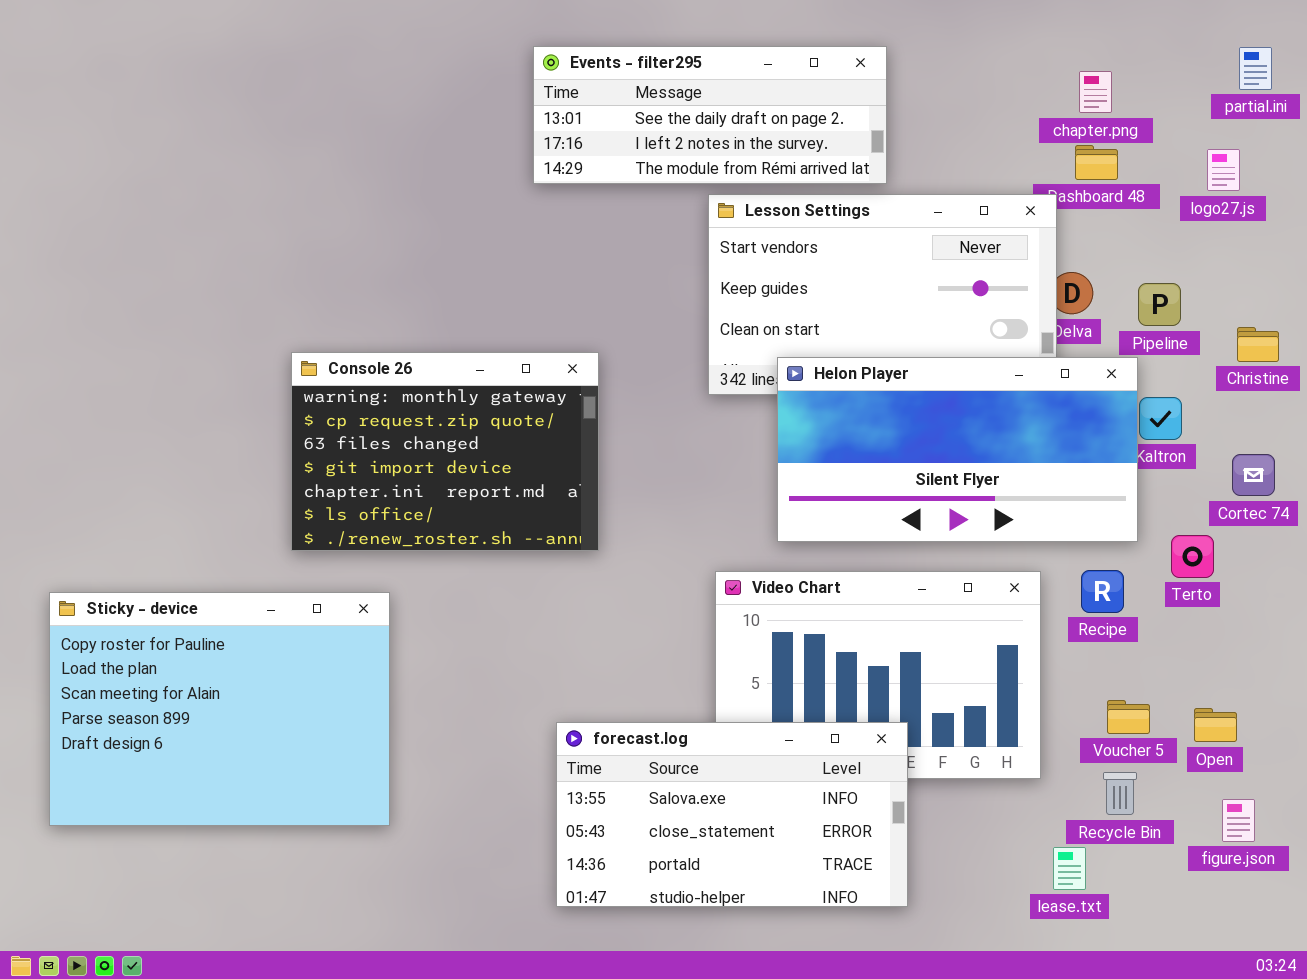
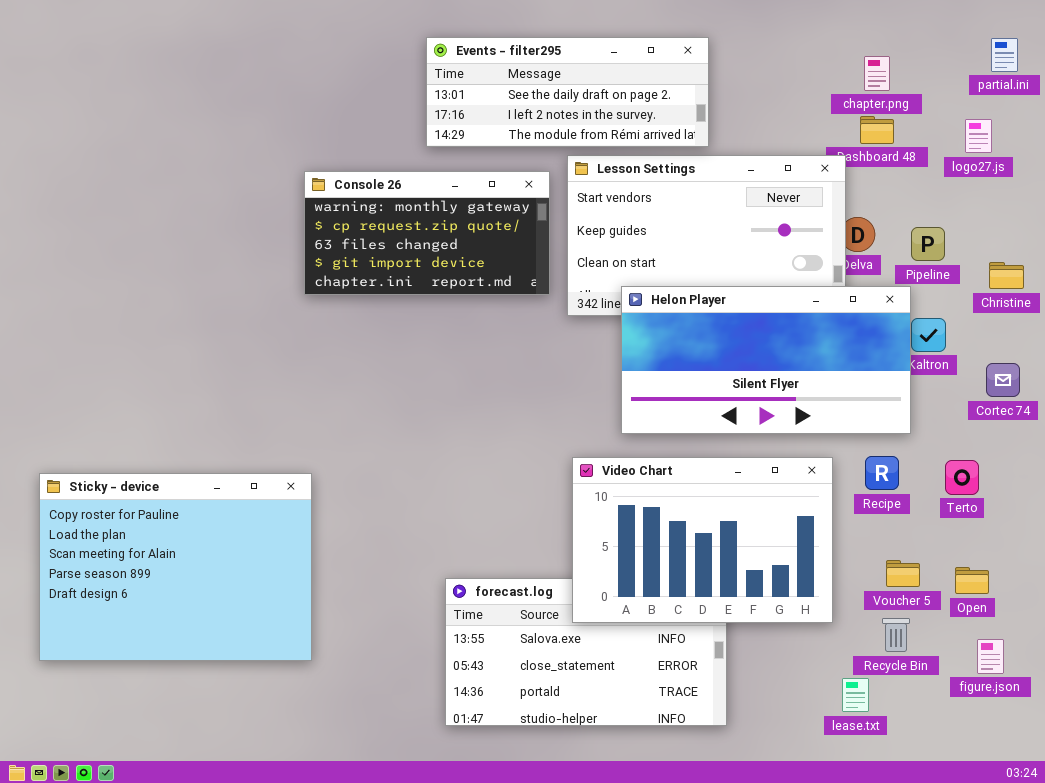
Console 26: [291,352,599,551] -> [304,171,550,295], moved, resized
Terto: [1171,535,1214,578] -> [945,460,979,495], moved
Video Chart: [715,571,1041,779] -> [572,457,833,623], raised

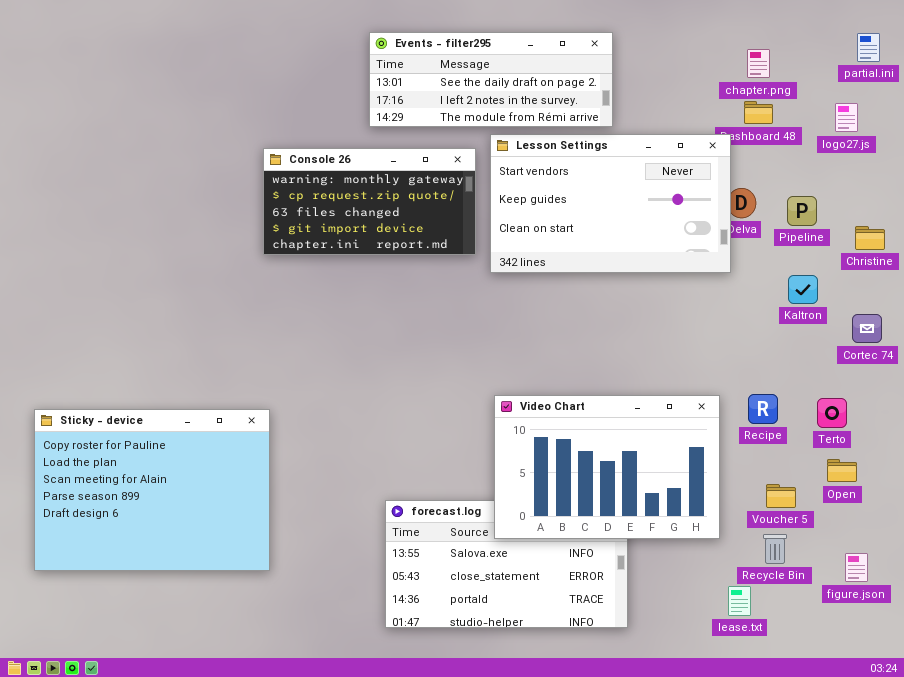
Helon Player: [621,286,911,434] -> none, closed
Open: [955,567,989,594] -> [827,459,857,482], moved

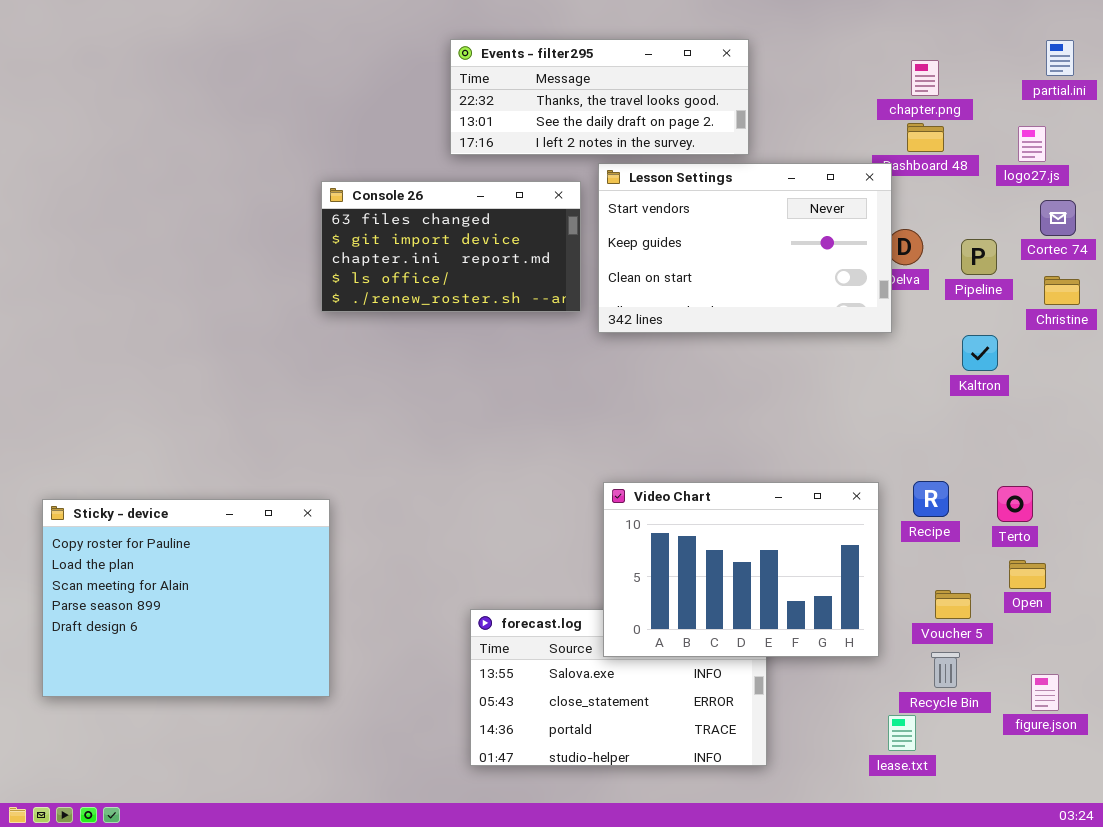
Events - filter295: [369,32,613,127] -> [450,39,749,155], scrolled up 1 row
Console 26: [263,148,476,255] -> [321,181,581,312], scrolled down 2 rows
Cortec 74: [852,314,882,343] -> [1040,200,1076,236], moved

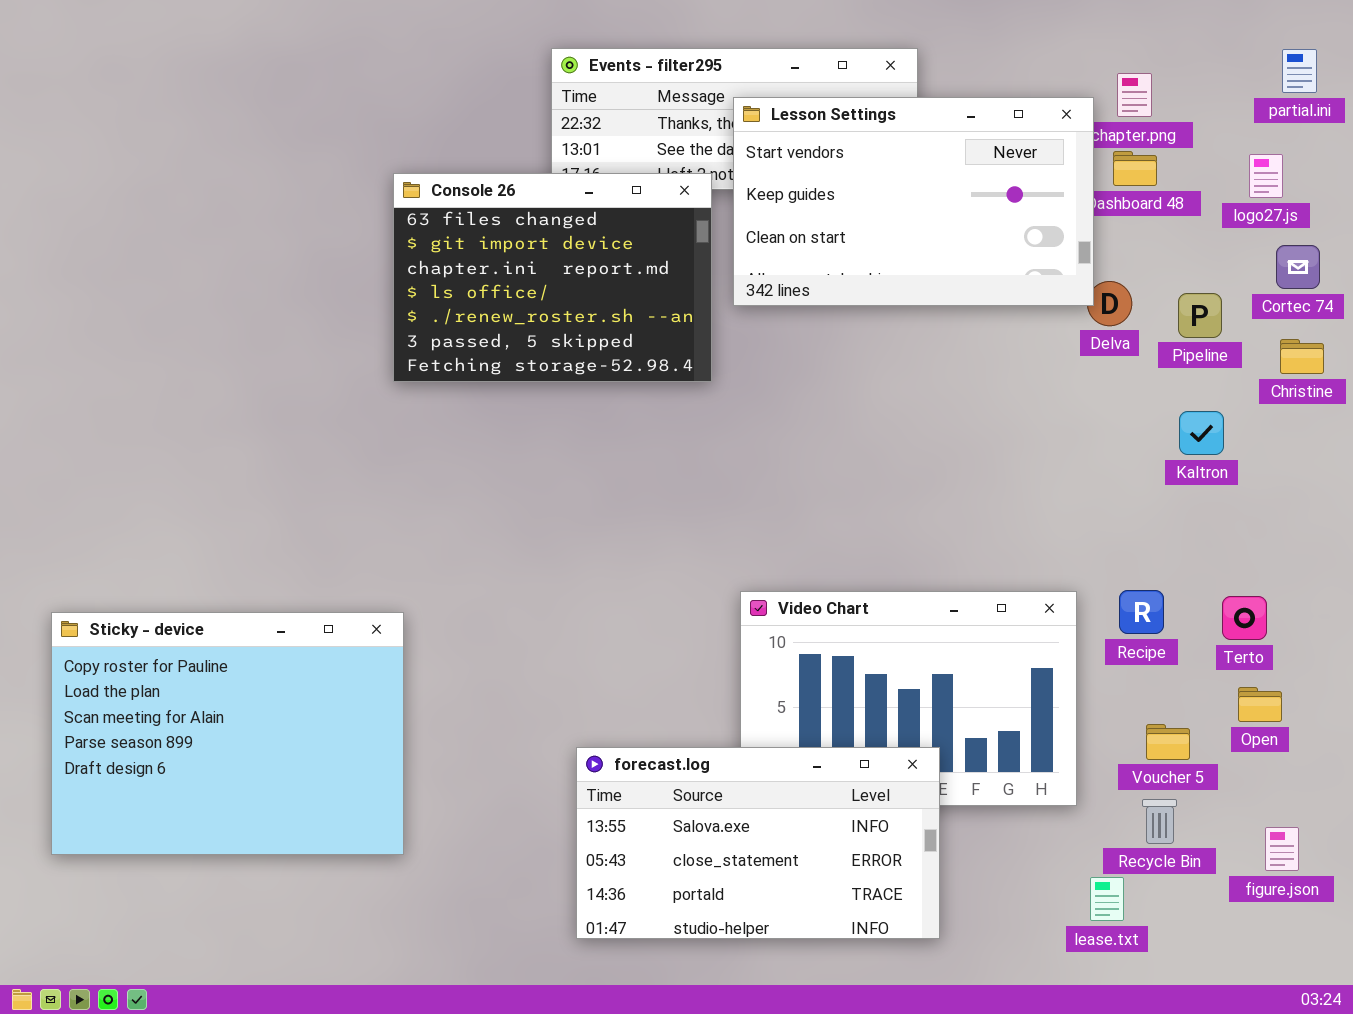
Lesson Settings: [598,163,892,333] -> [733,97,1094,306], moved
Console 26: [321,181,581,312] -> [393,173,712,382], resized
forecast.log: [470,609,767,766] -> [576,747,940,939], raised

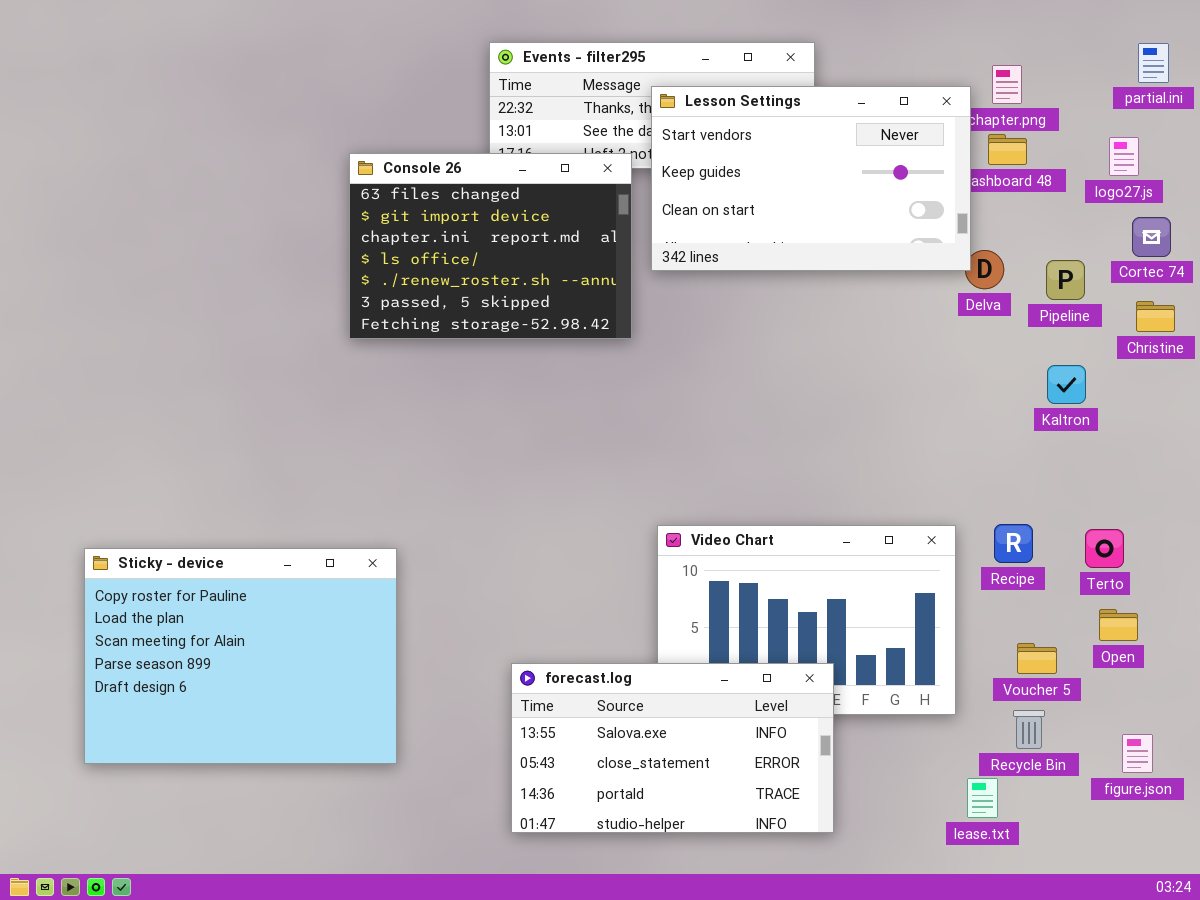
Sticky - device: [51,612,404,855] -> [84,548,397,764], moved

